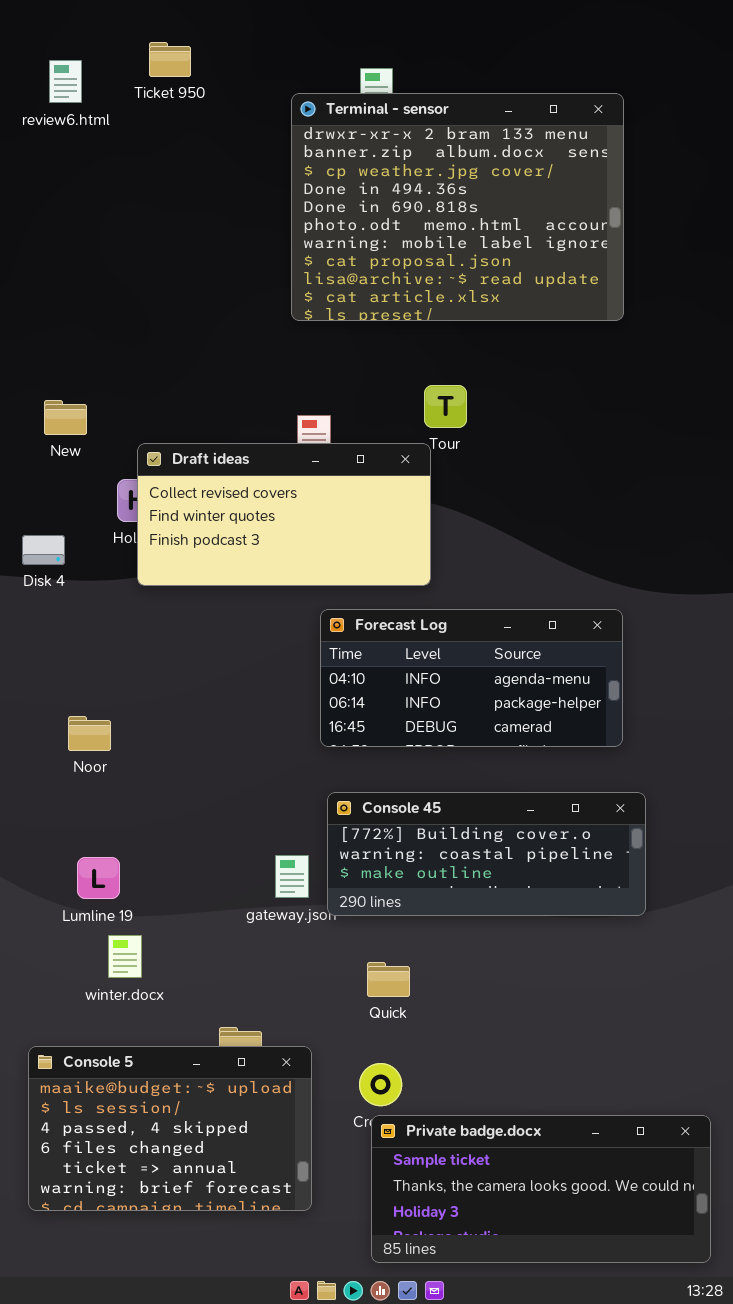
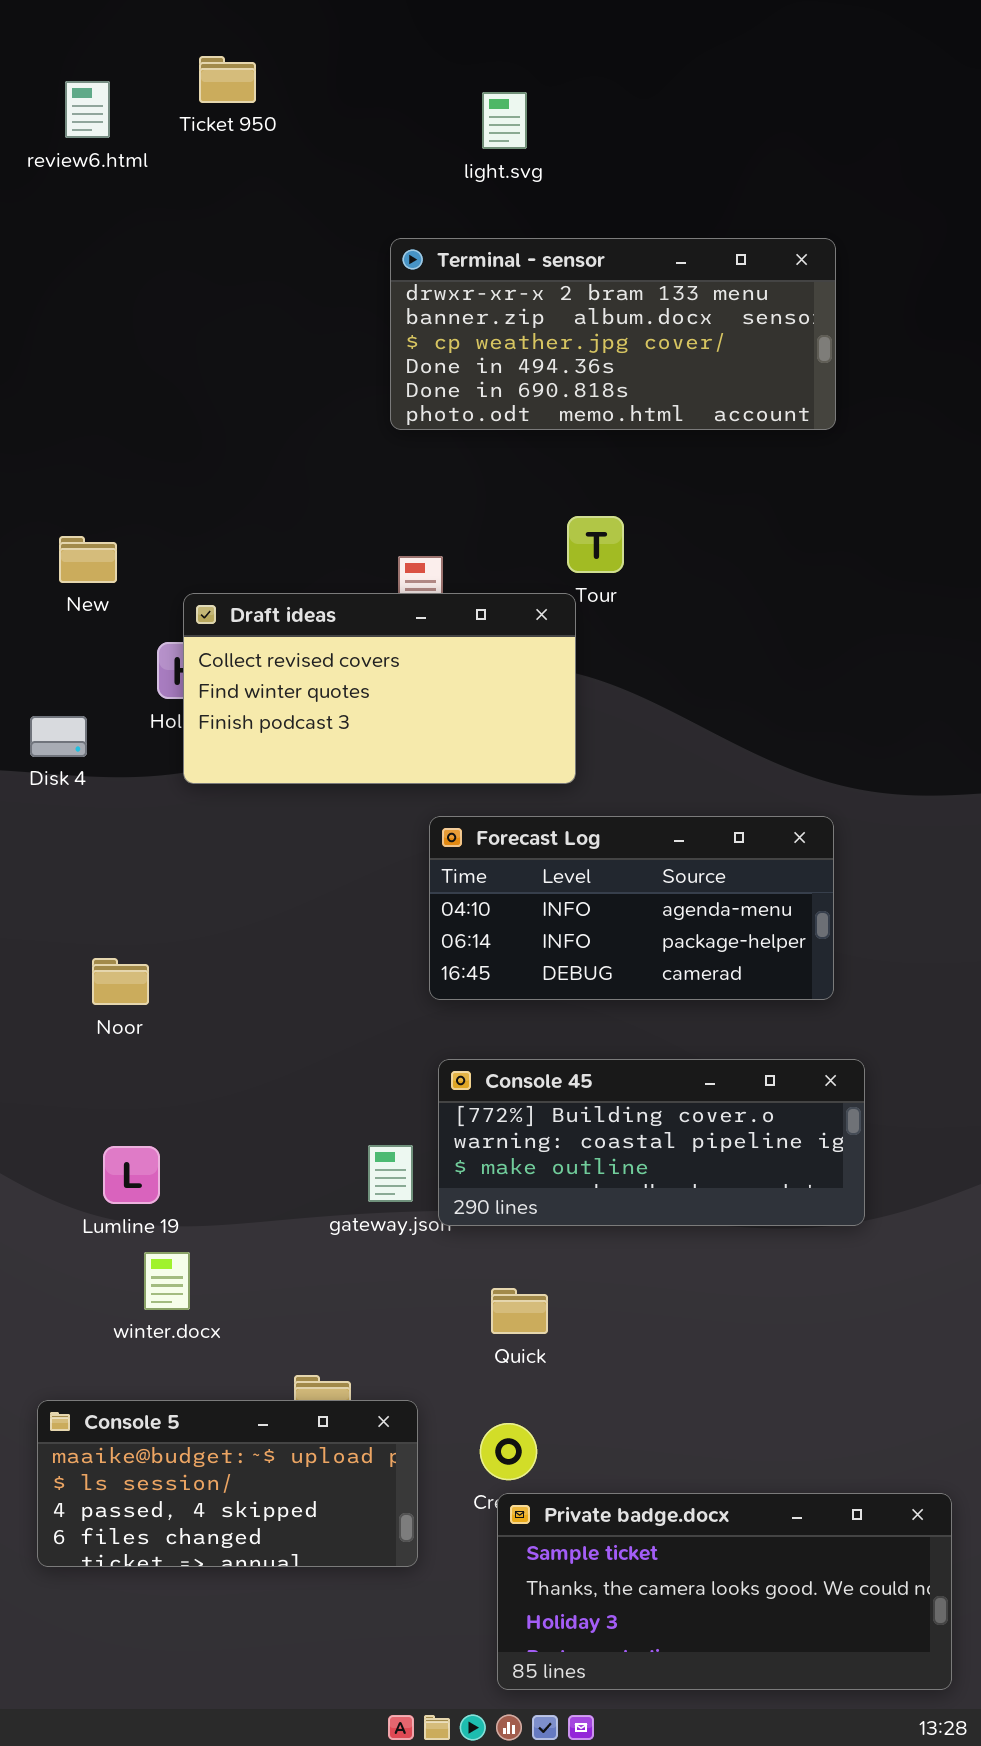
Terminal - sensor: [291,93,624,321] -> [390,238,836,430], resized
Console 5: [28,1046,312,1211] -> [37,1400,418,1567], resized

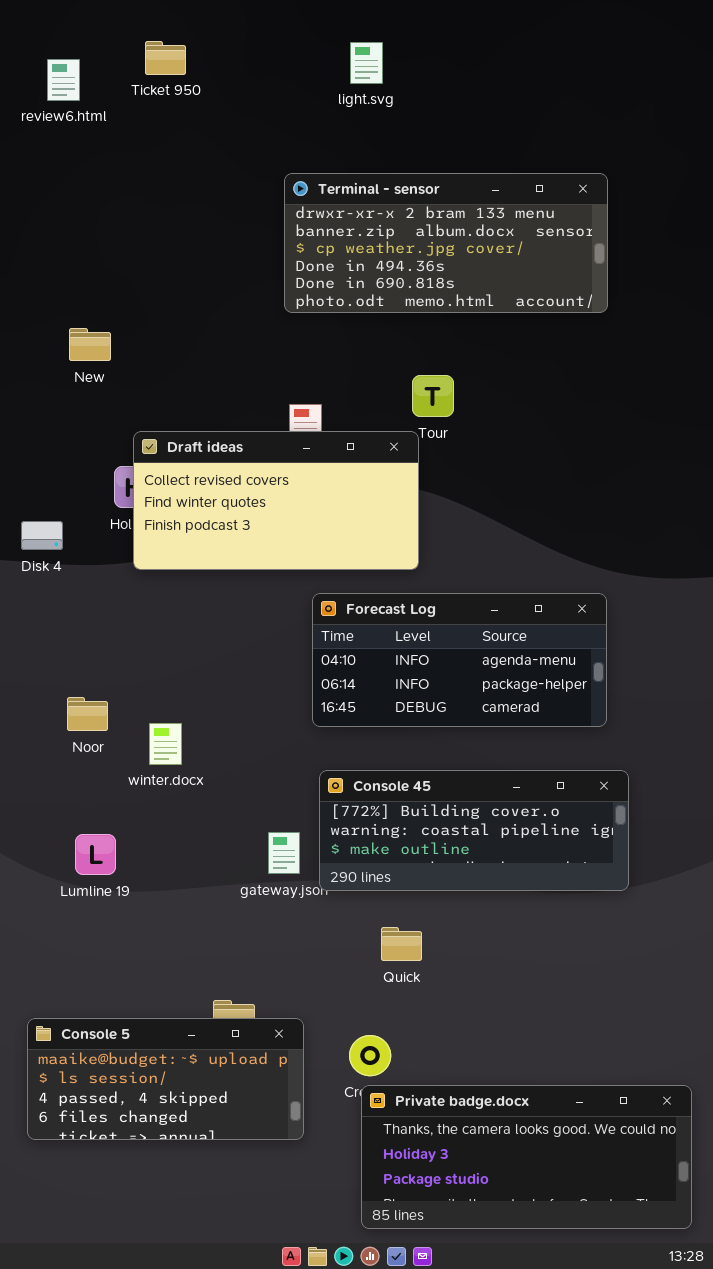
light.svg: [482,92,527,149] -> [350,42,383,84], moved
New: [59,536,117,583] -> [69,328,111,361], moved
winter.docx: [144,1252,190,1310] -> [149,723,182,765], moved
Quick: [491,1288,548,1334] -> [381,927,422,961], moved
Private badge.docx: [497,1493,952,1690] -> [361,1085,692,1229], scrolled down 1 row

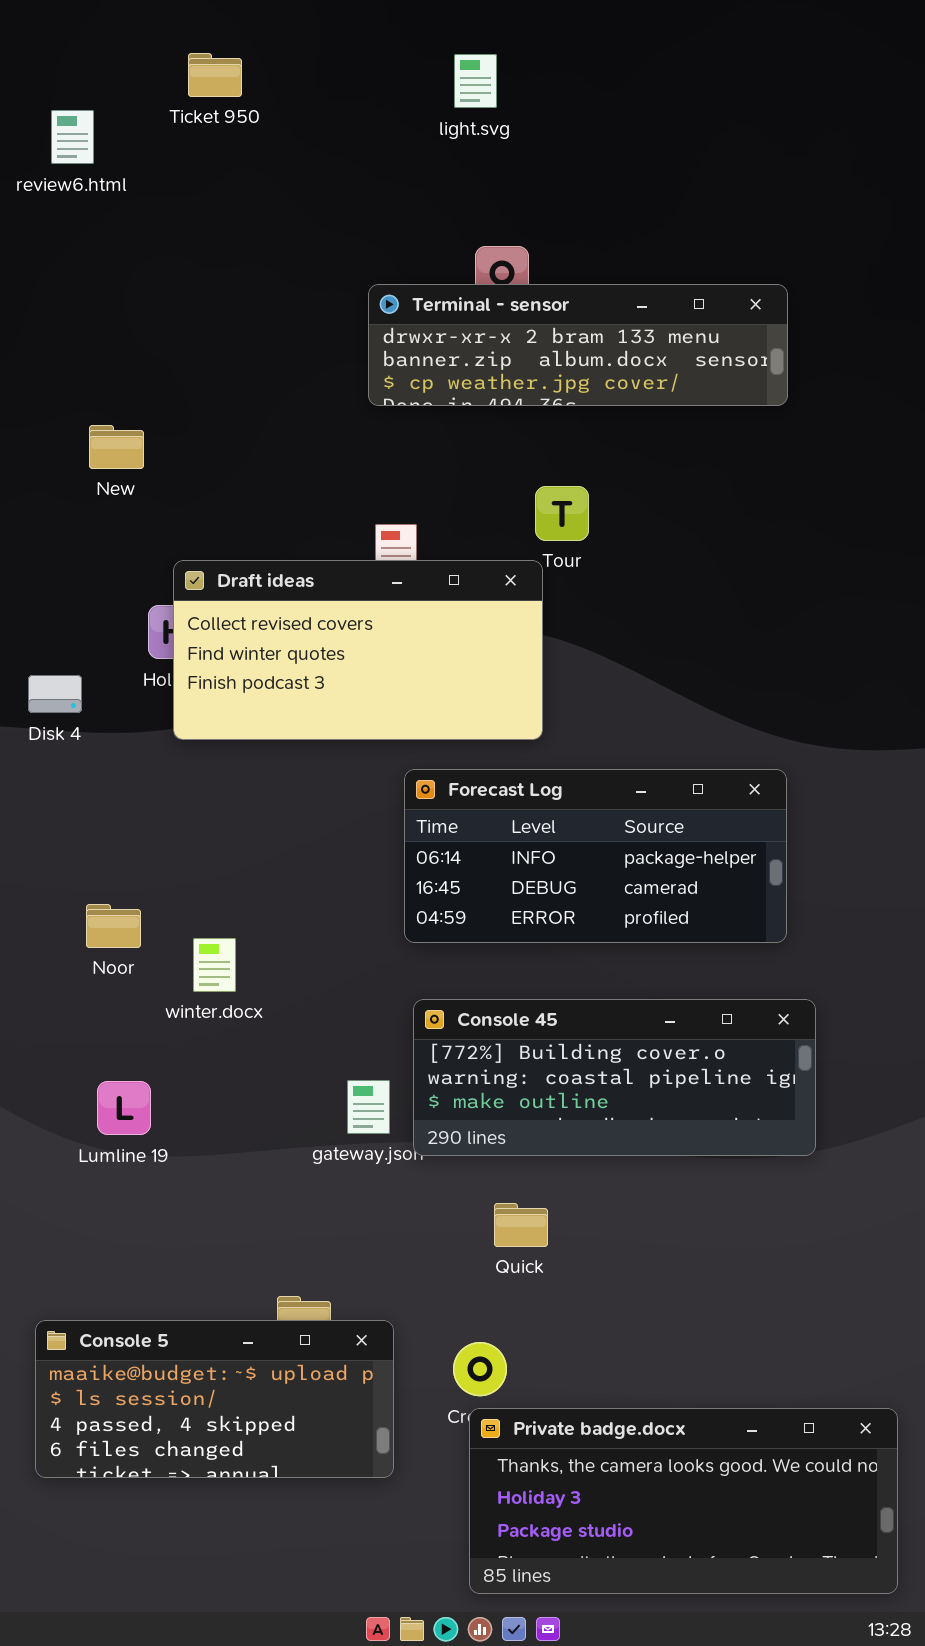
review6.html: [47,59,80,101] -> [51,110,94,164], moved
Terminal - sensor: [284,173,608,313] -> [368,284,788,406], resized
Forecast Log: [312,593,607,727] -> [404,769,787,943], scrolled down 1 row

